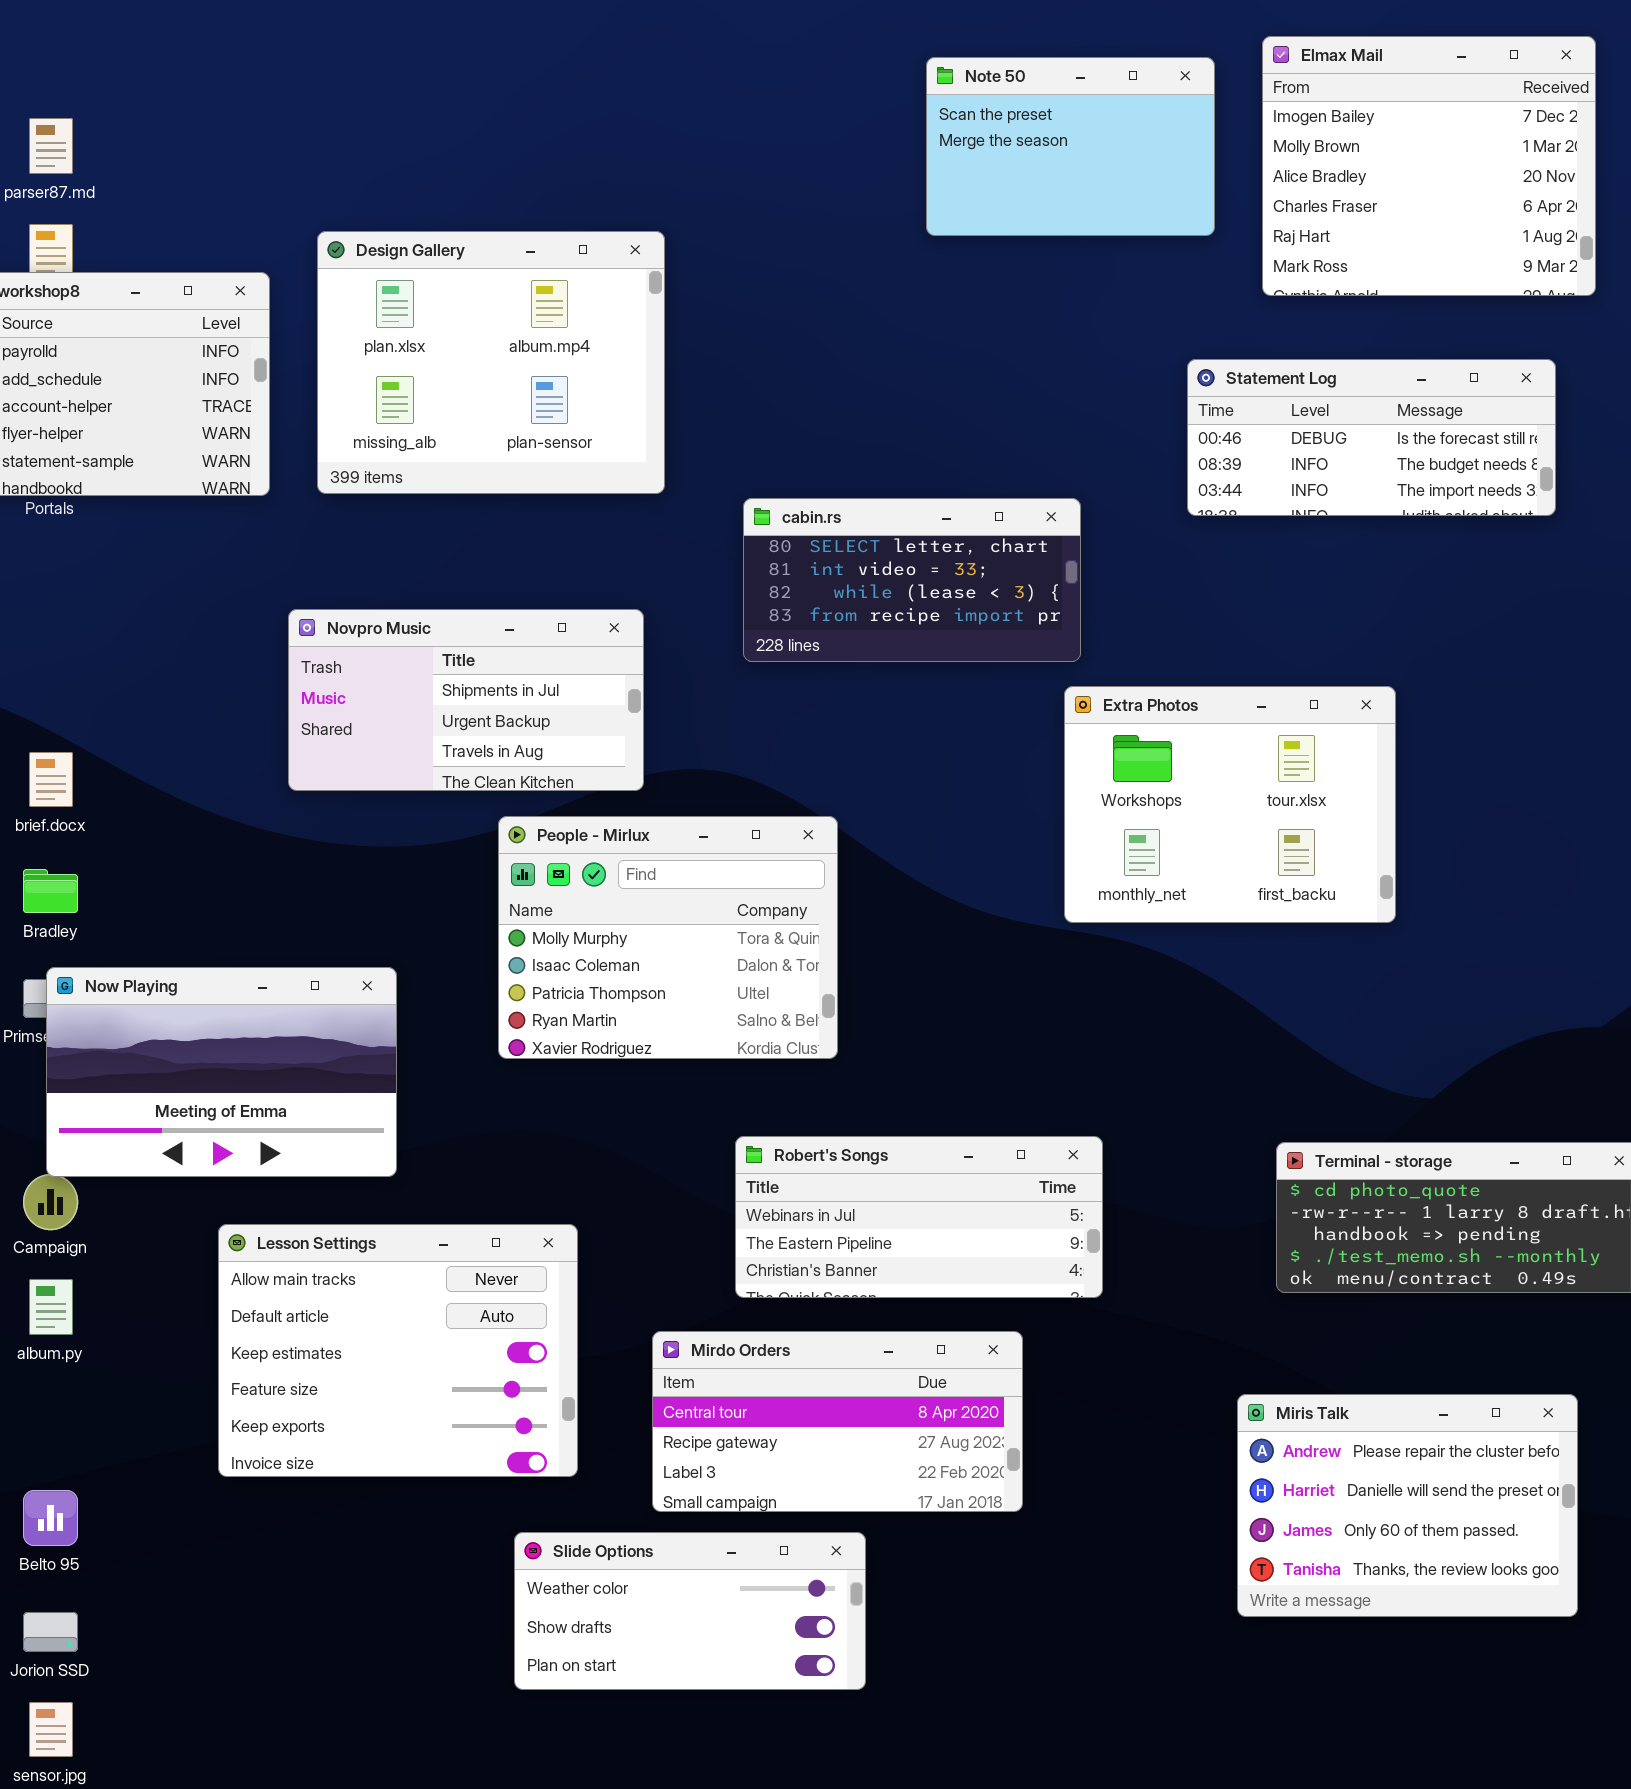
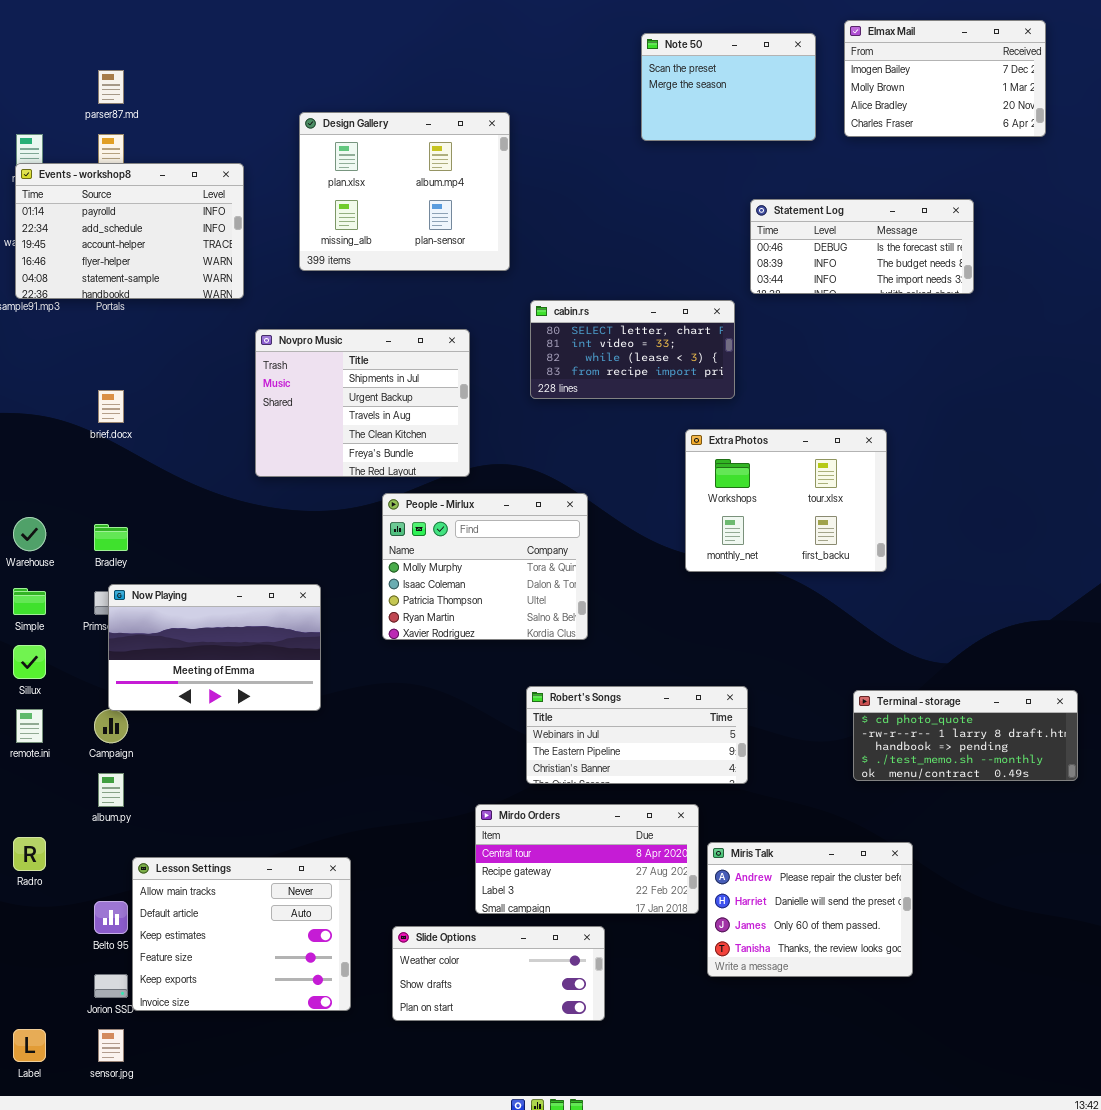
Elmax Mail: [1262,36,1596,296] -> [844,20,1046,137], resized
Design Gallery: [317,231,665,494] -> [299,112,510,271], moved
Statement Log: [1187,359,1556,516] -> [750,199,974,294], moved
Novpro Music: [288,609,644,791] -> [255,329,470,477], resized
Extra Photos: [1064,686,1396,923] -> [685,429,887,572], moved
brief.docx: [29,752,73,807] -> [98,390,124,423], moved
Lesson Settings: [218,1224,578,1477] -> [132,857,351,1011], moved
Miris Talk: [1237,1394,1578,1617] -> [707,842,913,977], moved

